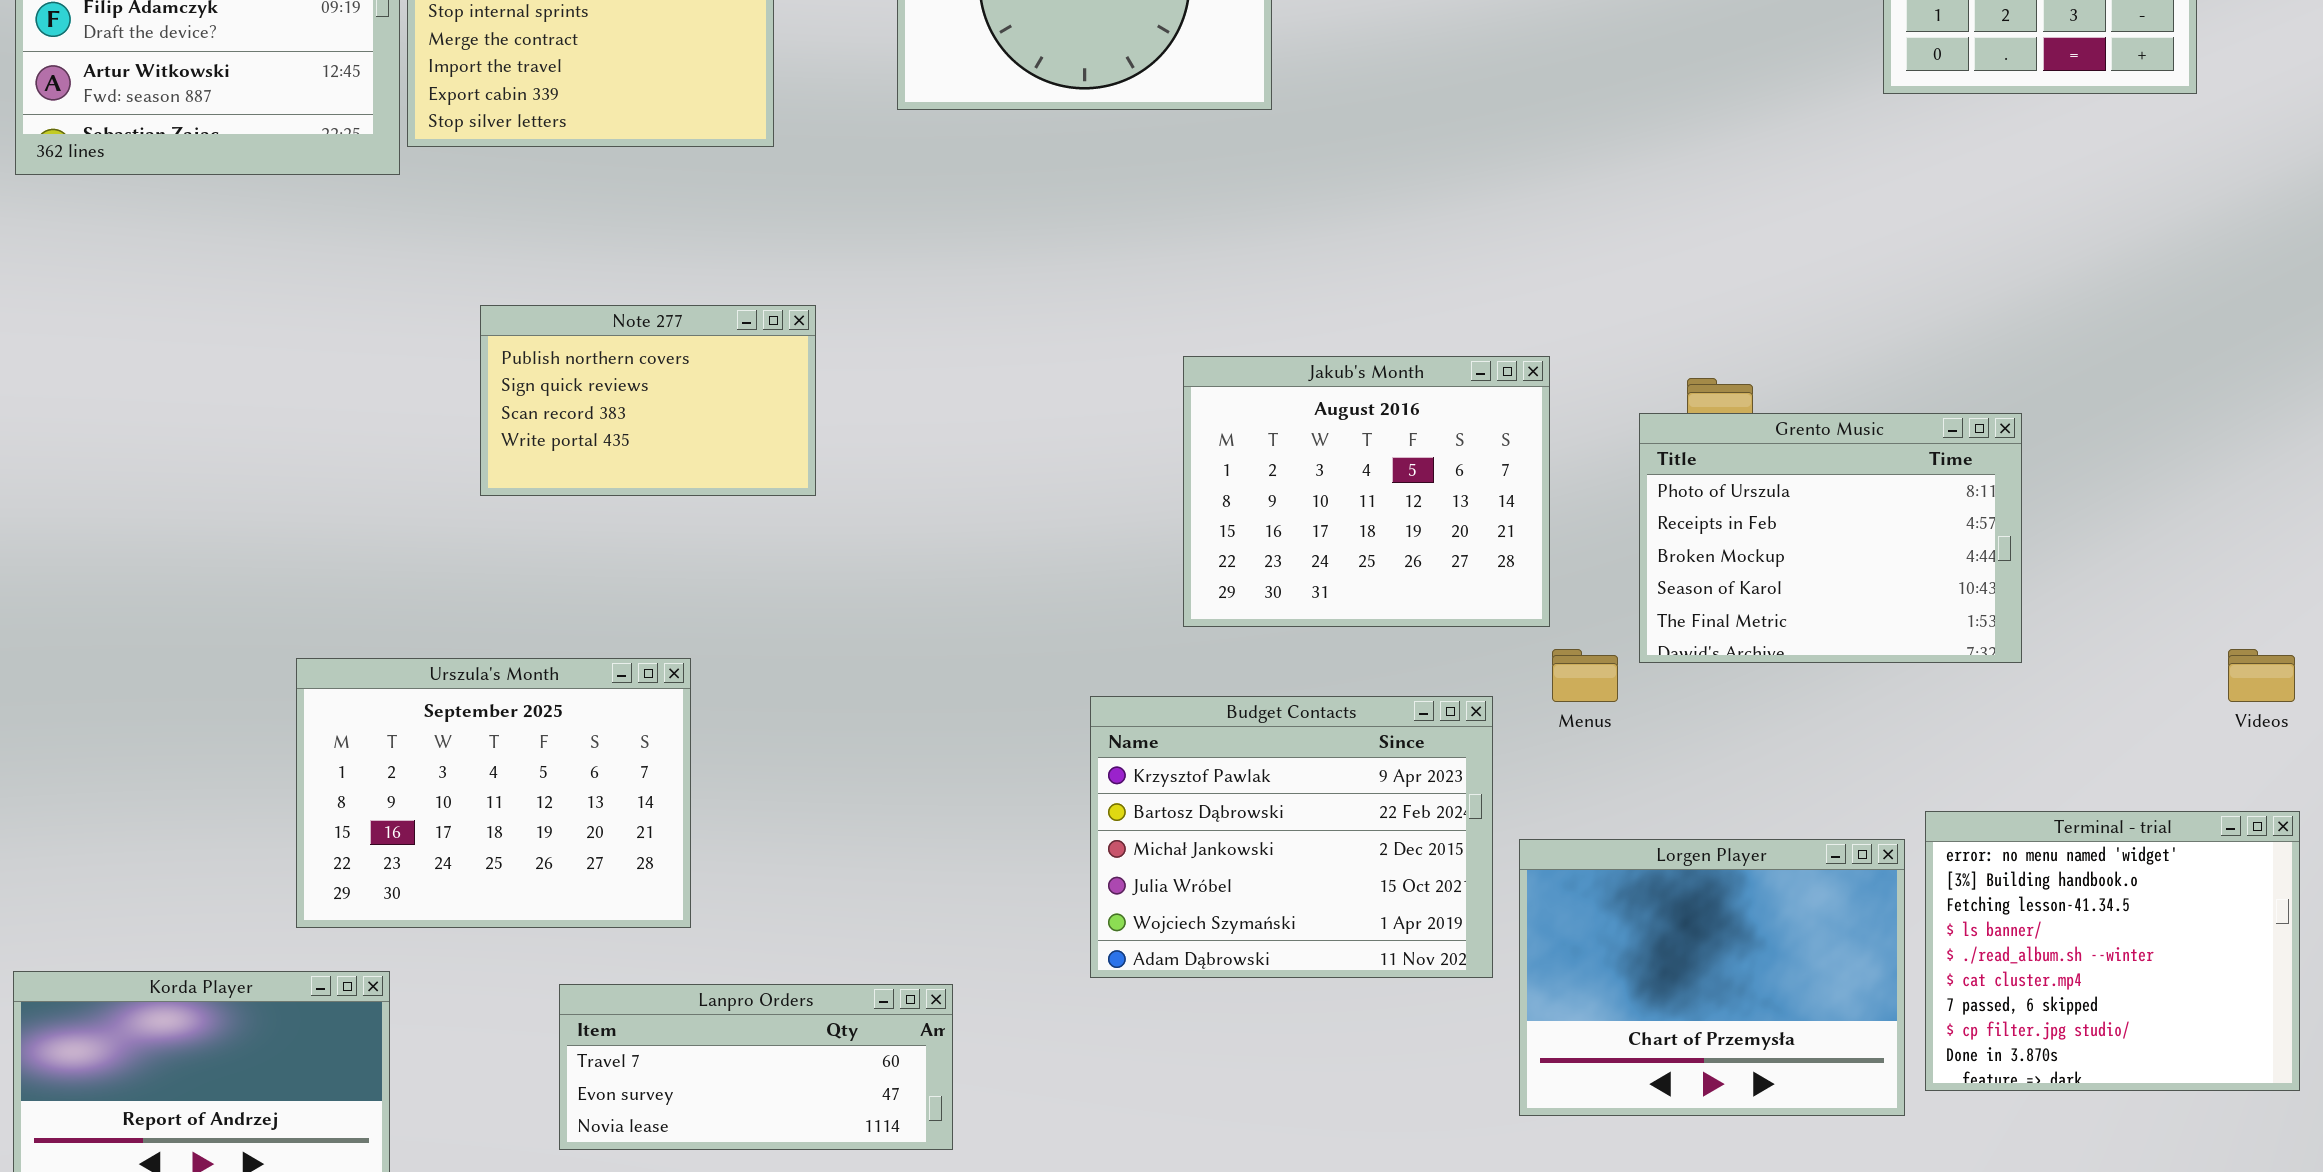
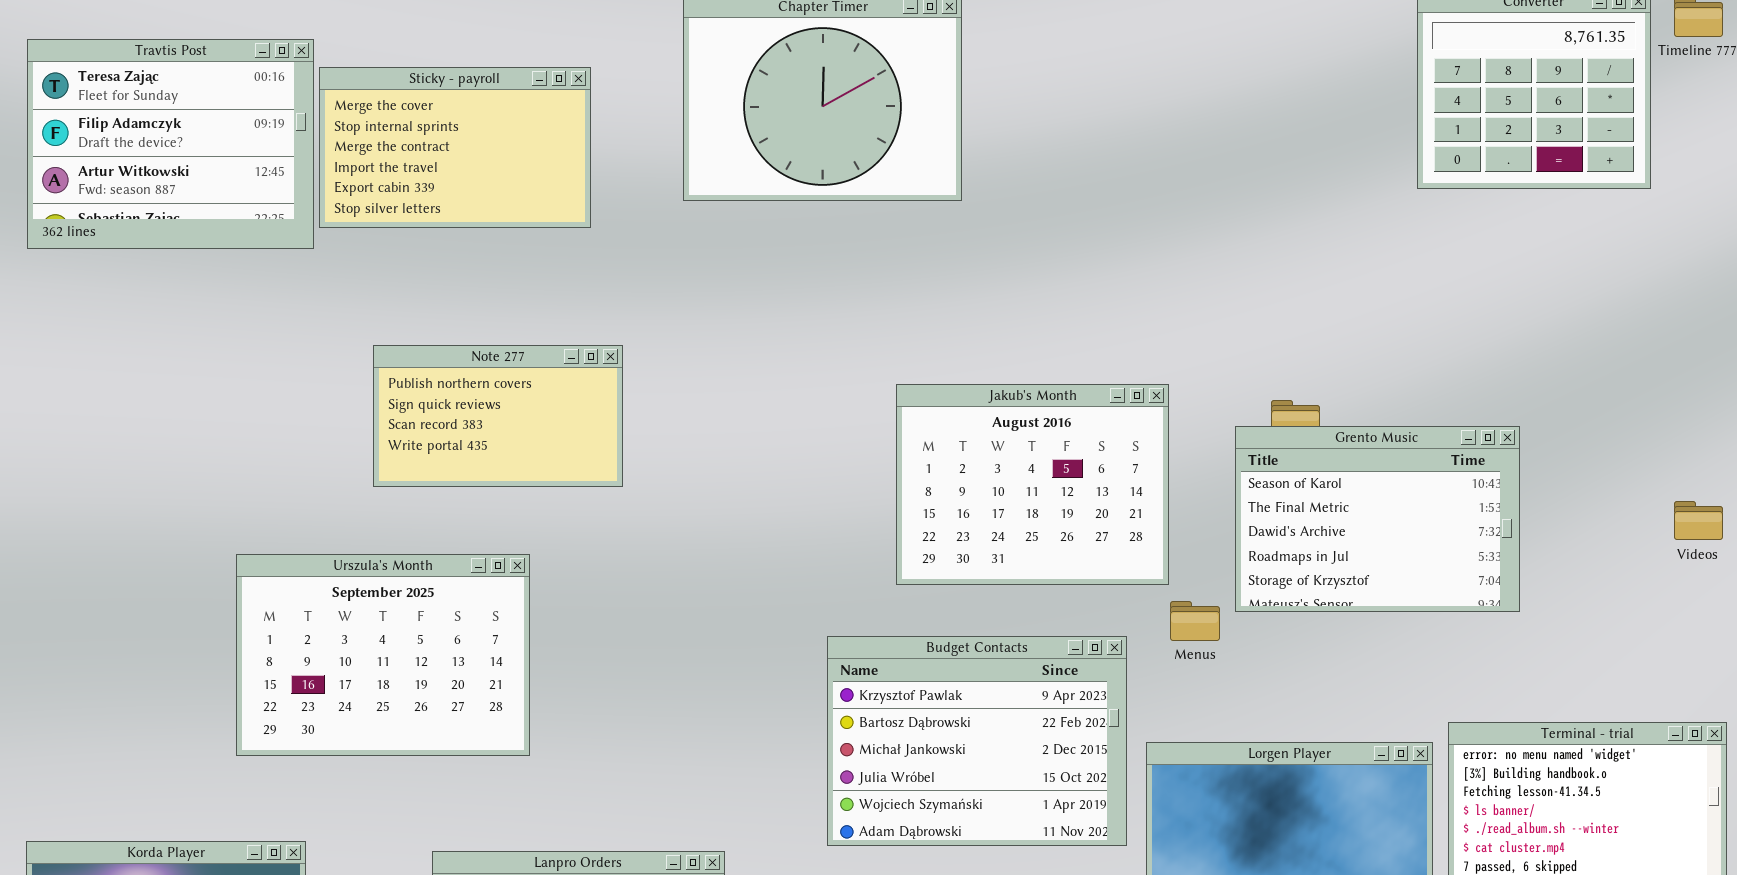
Grento Music: [1639,413,2022,663] -> [1235,426,1520,612], scrolled down 3 rows
Videos: [2228,649,2295,702] -> [1674,501,1723,540], moved
Urszula's Month: [296,658,691,928] -> [236,554,530,756], moved

